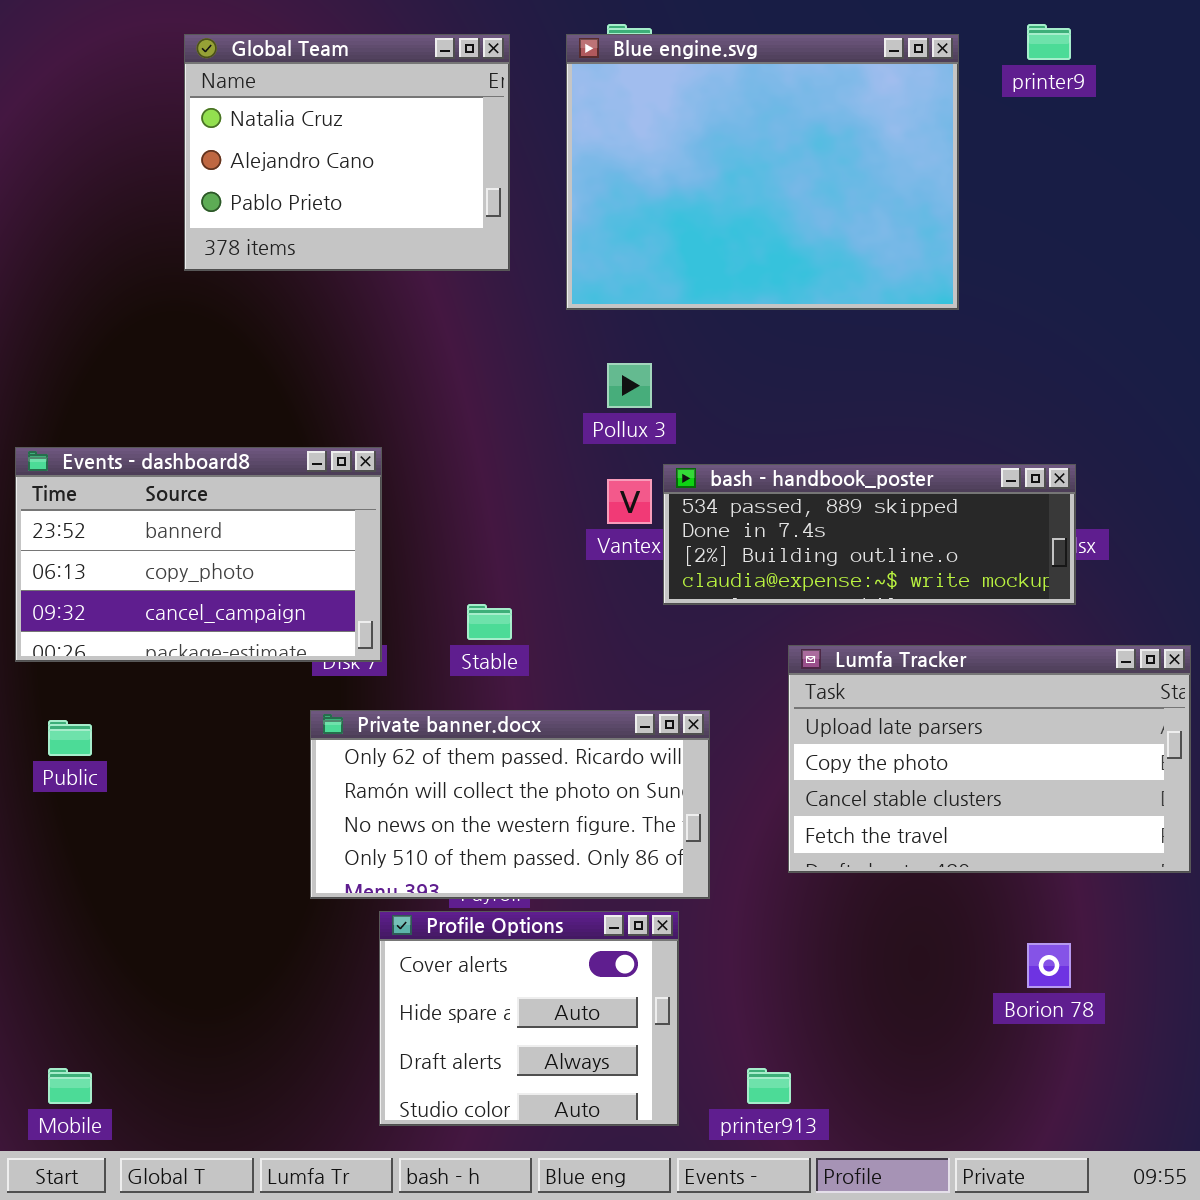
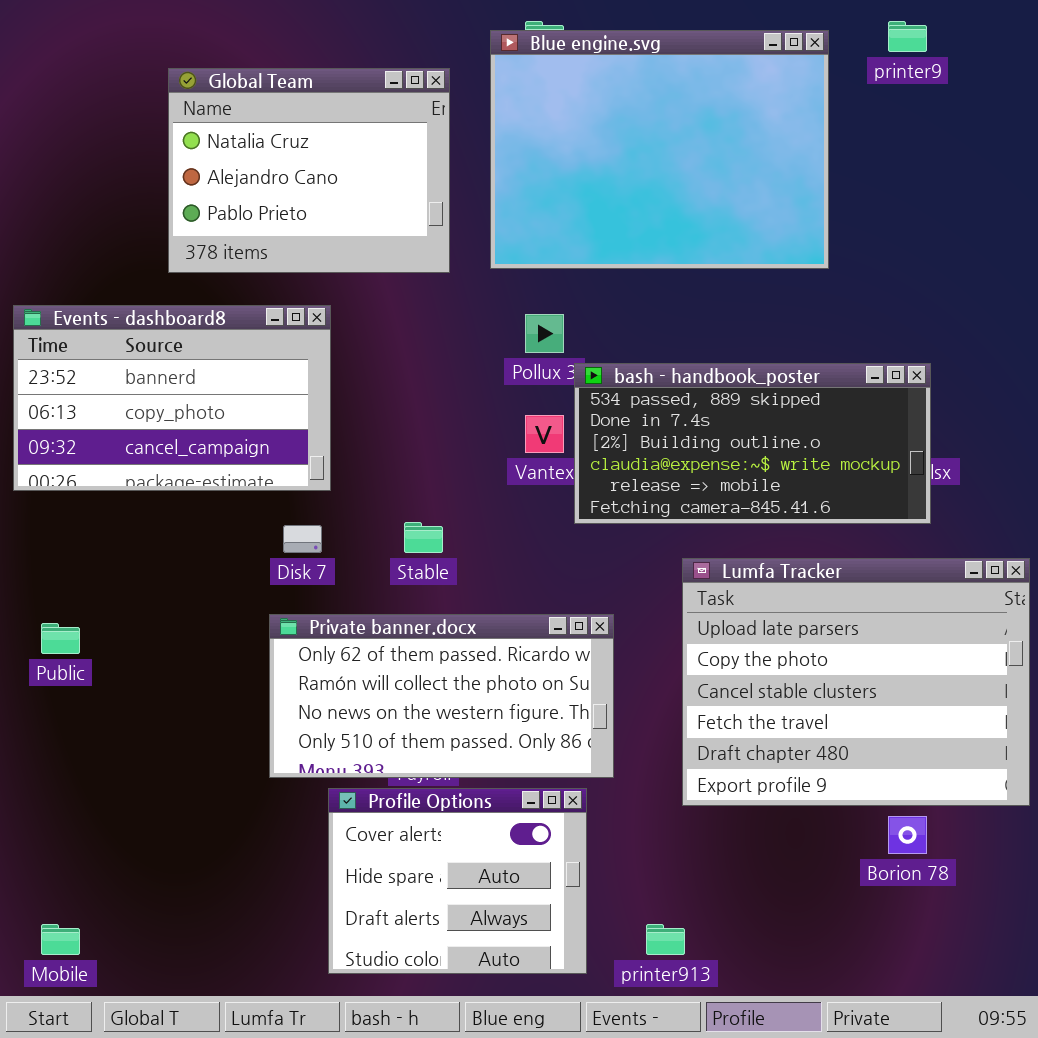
Global Team: [184,34,510,271] -> [168,68,450,273], moved
Events - dashboard8: [15,447,382,662] -> [13,305,331,491], moved
bash - handbook_poster: [663,464,1076,605] -> [574,363,931,524], resized
Lumfa Tracker: [788,645,1191,873] -> [682,558,1030,806], resized

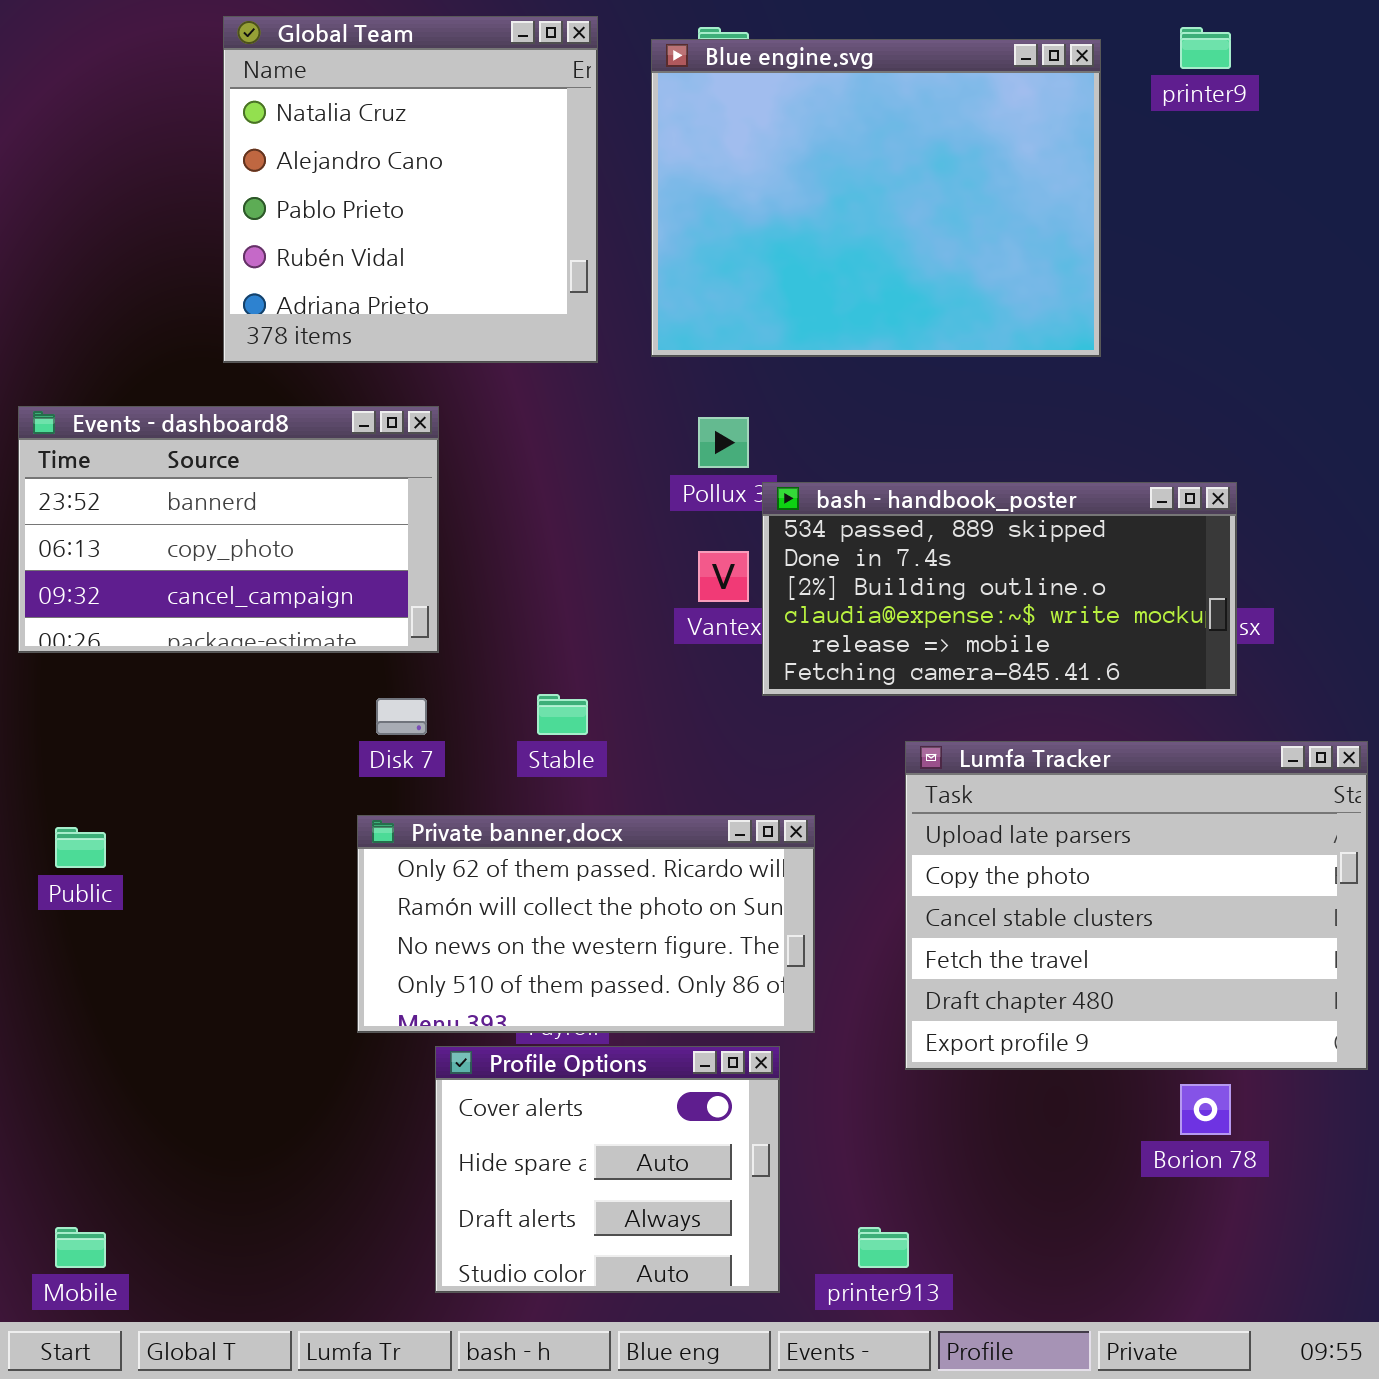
Global Team: [168,68,450,273] -> [223,16,598,363], resized

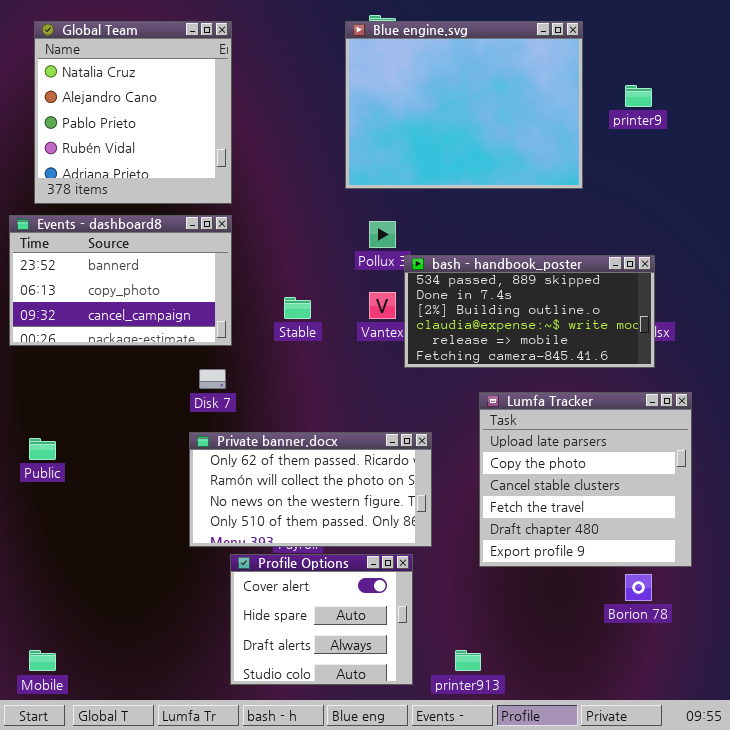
Global Team: [223,16,598,363] -> [34,21,232,204], moved
printer9: [1180,27,1231,69] -> [625,85,652,107], moved
Stable: [537,694,588,735] -> [284,297,311,319], moved
Lumfa Tracker: [905,741,1368,1070] -> [479,392,692,567], resized

